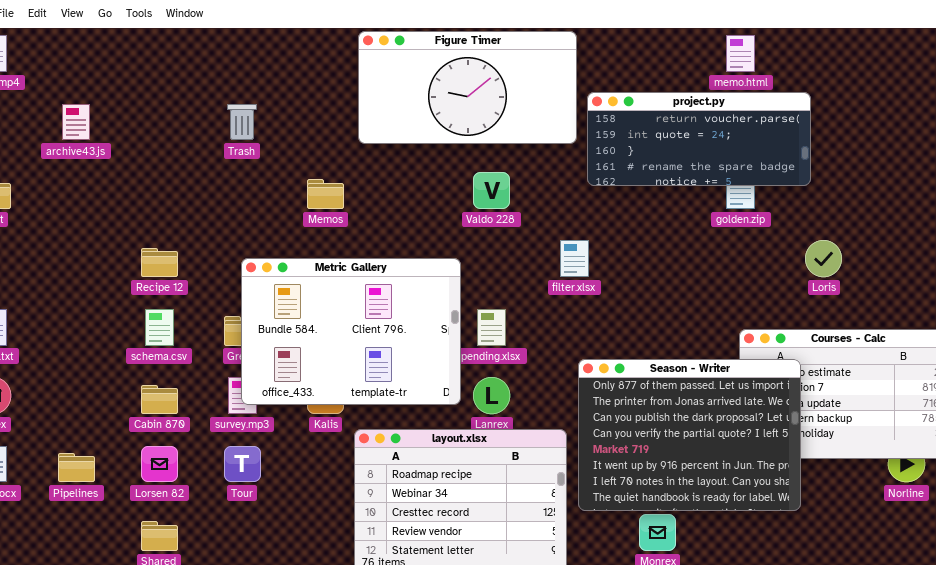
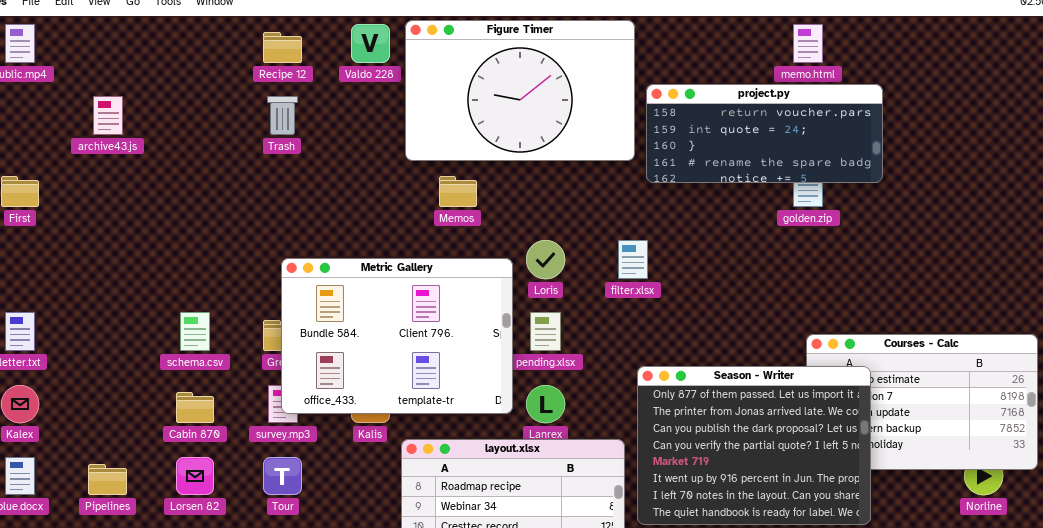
Figure Timer: [358,31,577,144] -> [405,20,635,161], resized
Valdo 228: [473,172,510,209] -> [351,24,390,63], moved
Memos: [307,179,344,209] -> [439,176,477,207], moved
Loris: [805,240,842,277] -> [526,240,565,279], moved
Recipe 12: [141,248,178,277] -> [263,32,302,63], moved

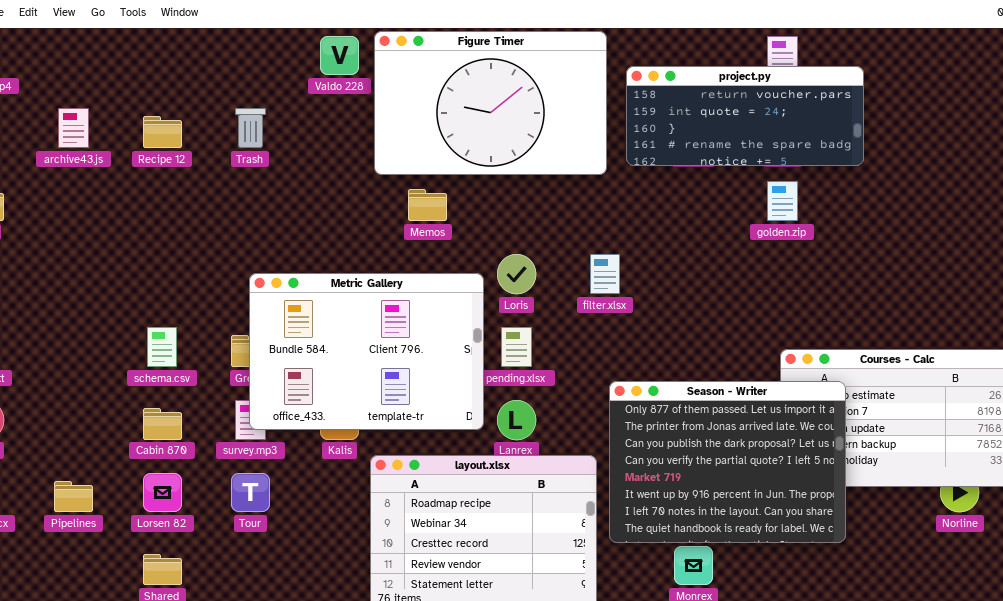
Recipe 12: [263,32,302,63] -> [143,116,182,148], moved
project.py: [646,84,883,183] -> [626,66,864,166], moved

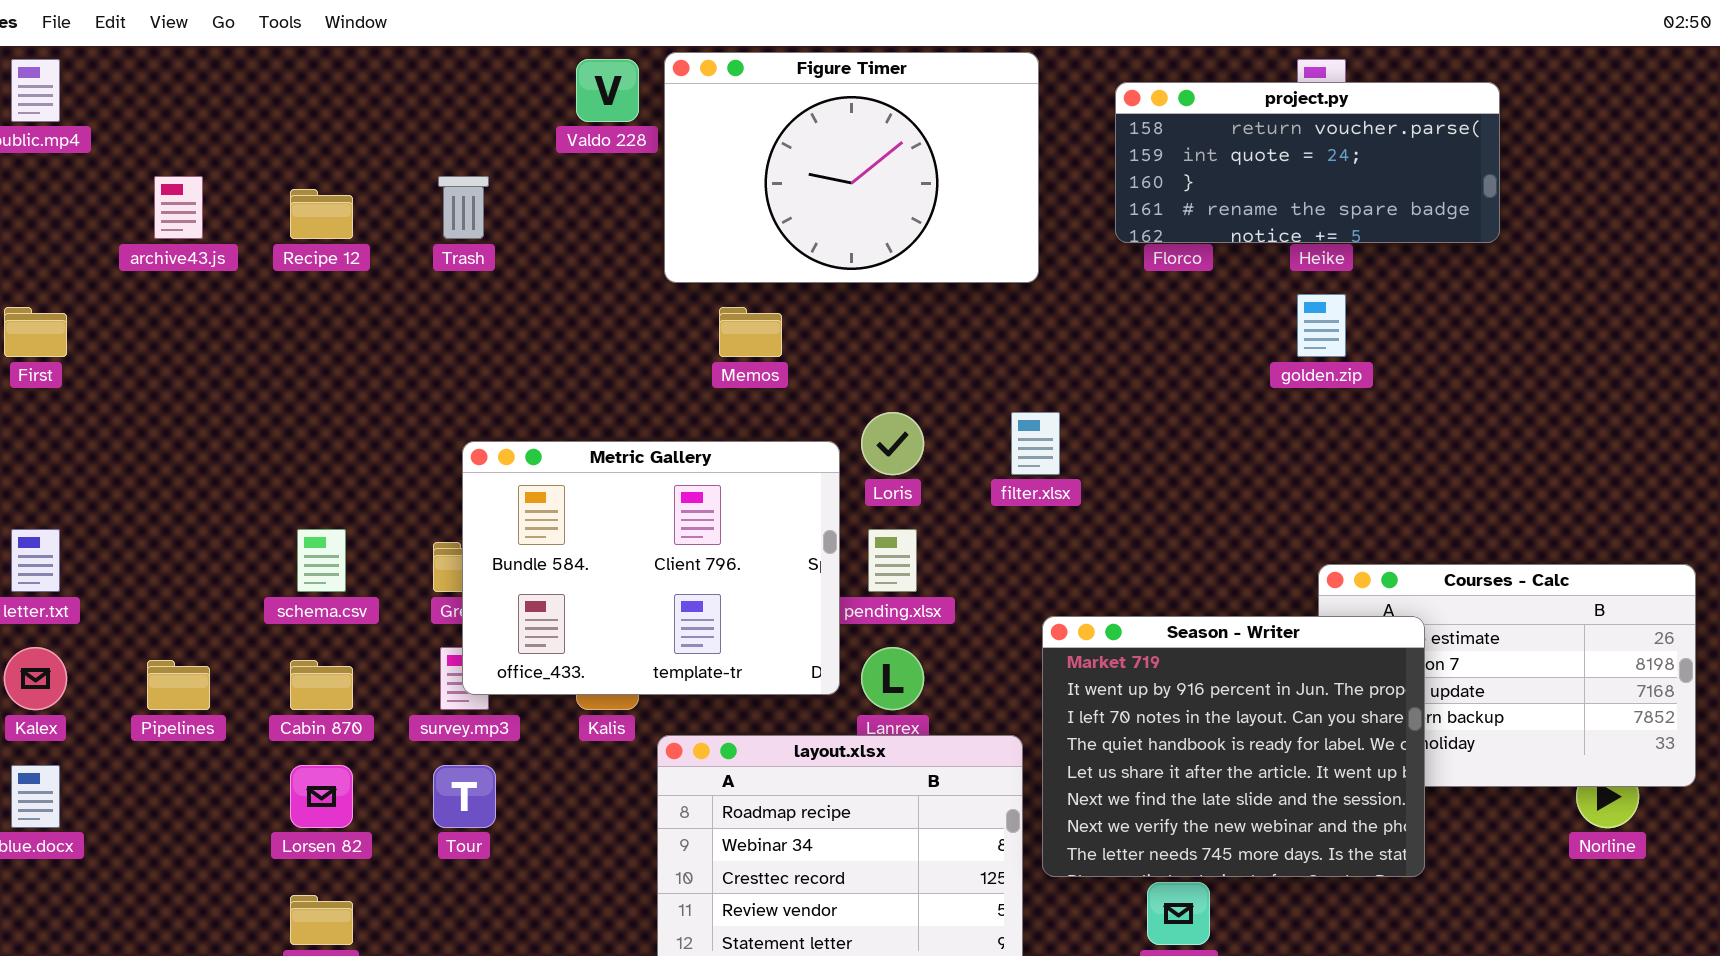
project.py: [626,66,864,166] -> [1115,82,1500,243], moved
Season - Writer: [609,381,846,543] -> [1042,616,1425,877], scrolled down 4 rows
Pipelines: [54,481,93,512] -> [147,660,210,710], moved

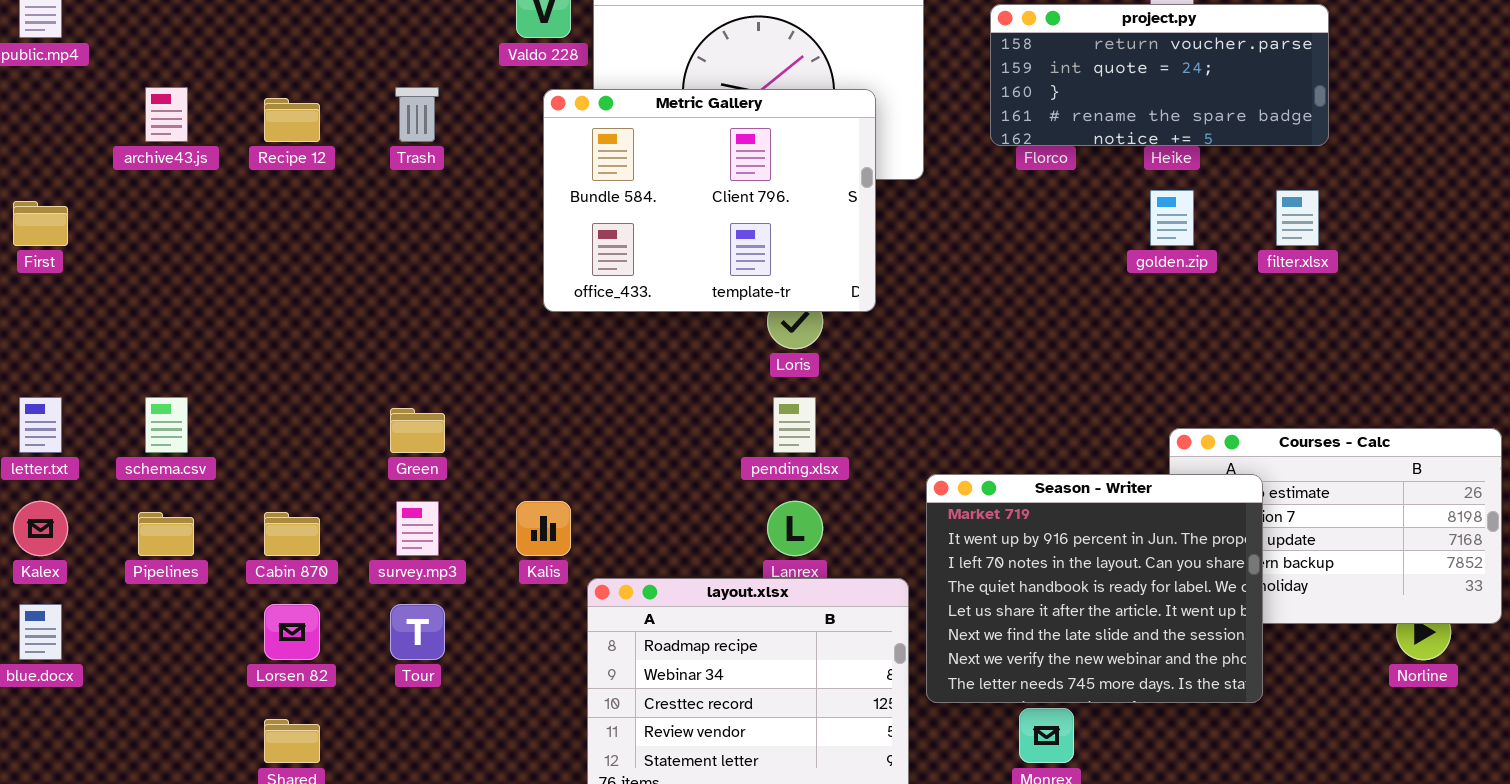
filter.xlsx: [1011,412,1060,475] -> [1276,190,1319,246], moved
Metric Gallery: [462,441,840,695] -> [543,89,876,312], moved
schema.csv: [297,529,346,592] -> [145,397,188,453], moved

